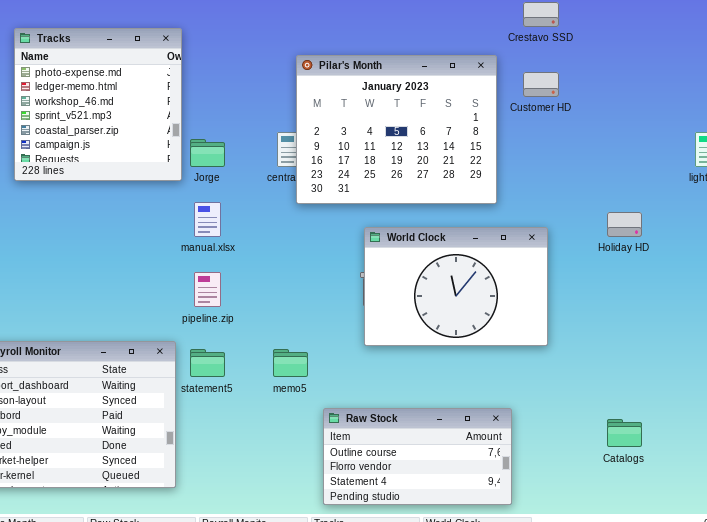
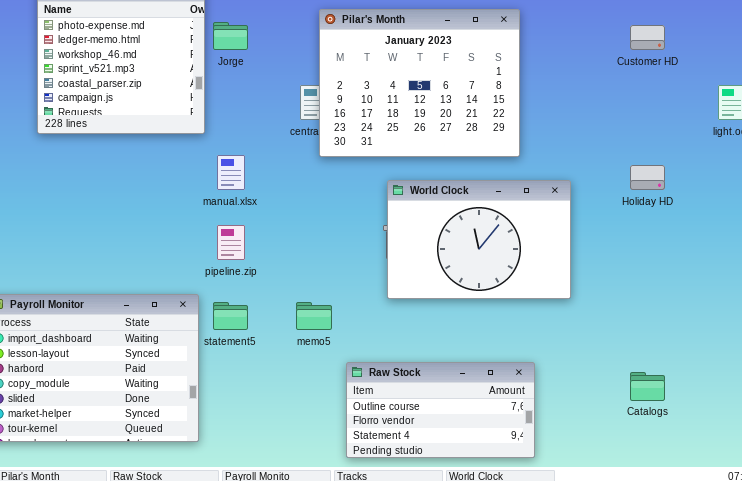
Customer HD: [523,72,559,97] -> [630,25,665,50], moved
Jorge: [190,139,225,167] -> [213,22,248,50], moved

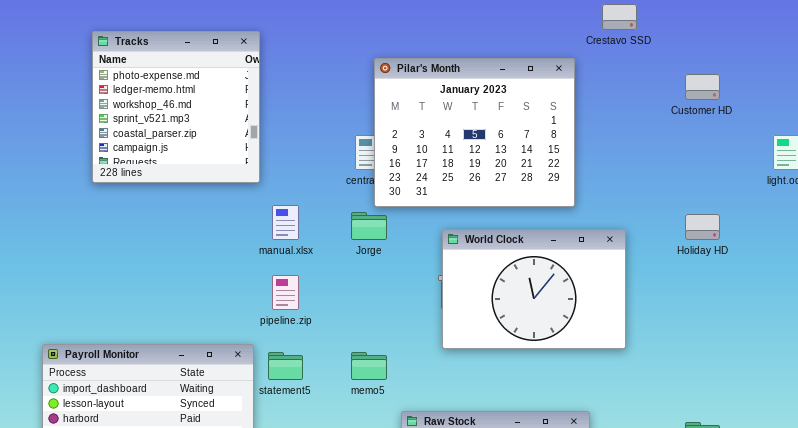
Jorge: [213,22,248,50] -> [351,212,387,240], moved

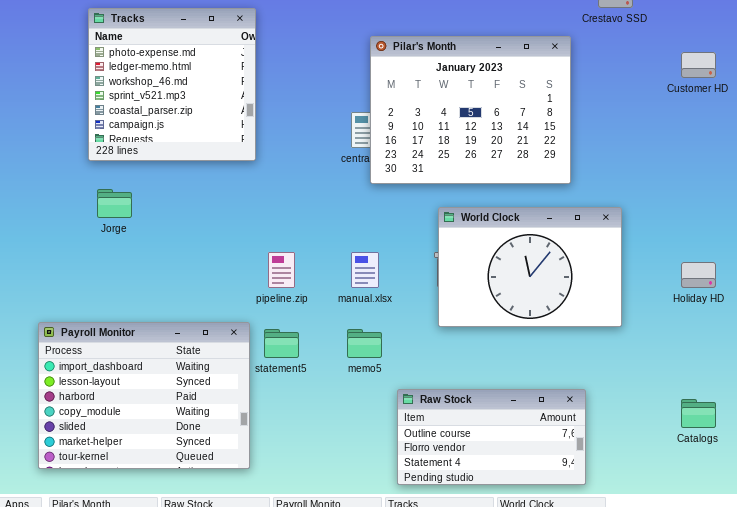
manual.xlsx: [272,205,299,240] -> [351,252,379,288], moved
Jorge: [351,212,387,240] -> [97,189,132,218], moved
Holiday HD: [685,214,720,240] -> [681,262,716,288], moved

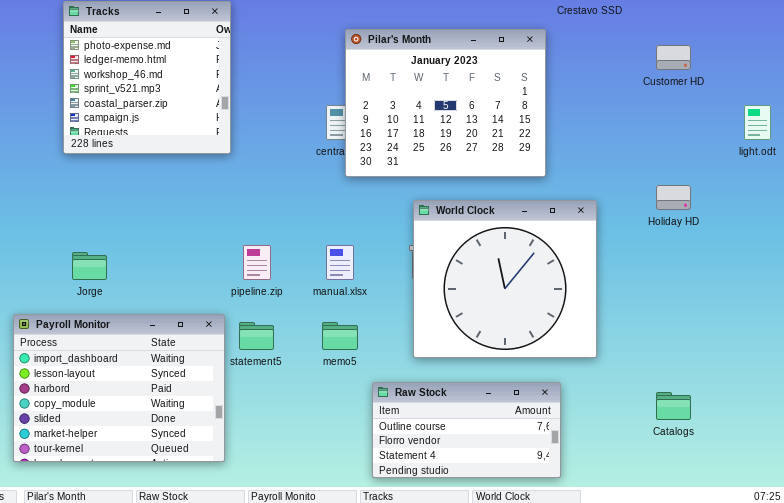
Jorge: [97,189,132,218] -> [72,252,107,280], moved
World Clock: [438,207,622,327] -> [413,200,597,358], resized
Holiday HD: [681,262,716,288] -> [656,185,691,210], moved

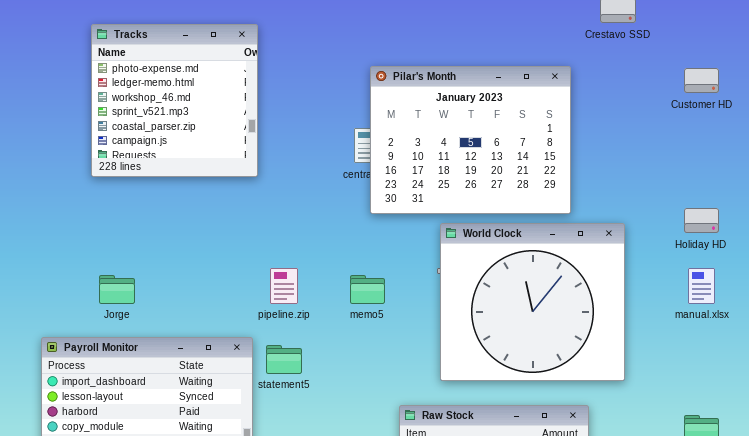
Pilar's Month: [345,29,546,177] -> [370,66,571,214], moved
manual.xlsx: [326,245,354,280] -> [688,268,715,304], moved
memo5: [322,322,358,350] -> [350,275,385,304], moved

